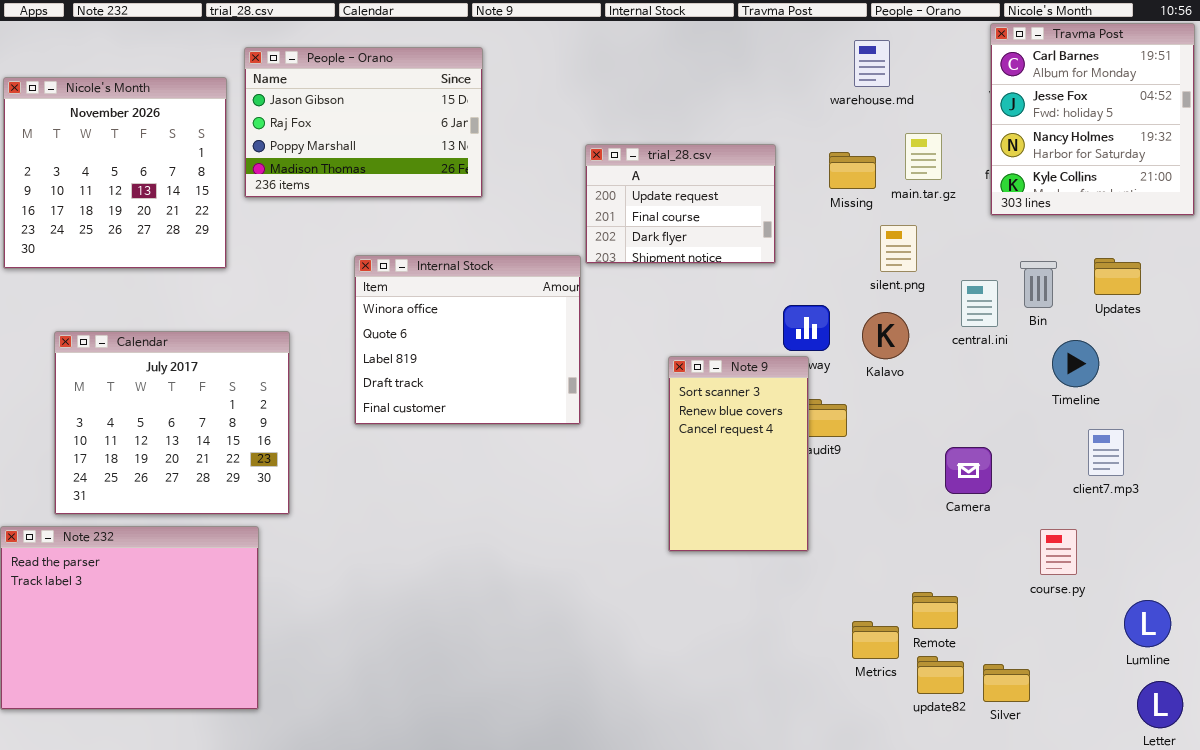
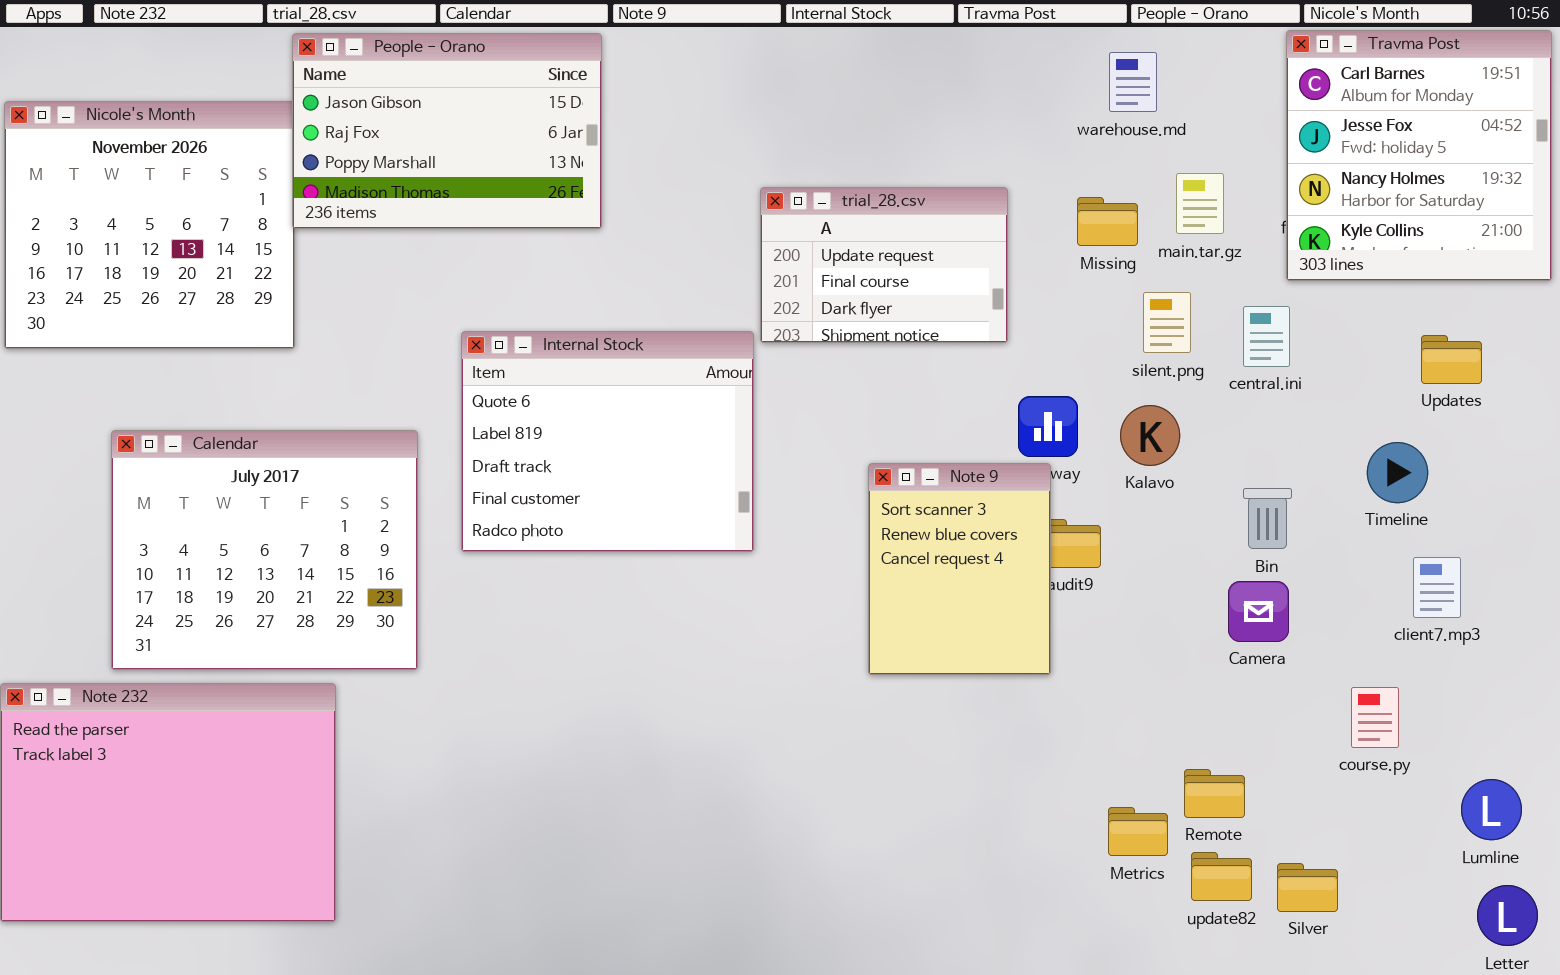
People - Orano: [244,47,483,198] -> [292,33,602,229], moved
Internal Stock: [354,255,581,425] -> [461,331,754,552], scrolled down 1 row
Bin: [1020,261,1057,308] -> [1243,488,1292,549], moved
central.ini: [961,280,998,327] -> [1243,306,1290,367], moved
Calendar: [54,331,290,515] -> [111,430,418,670], moved
Note 9: [668,356,809,552] -> [868,463,1051,675], resized

